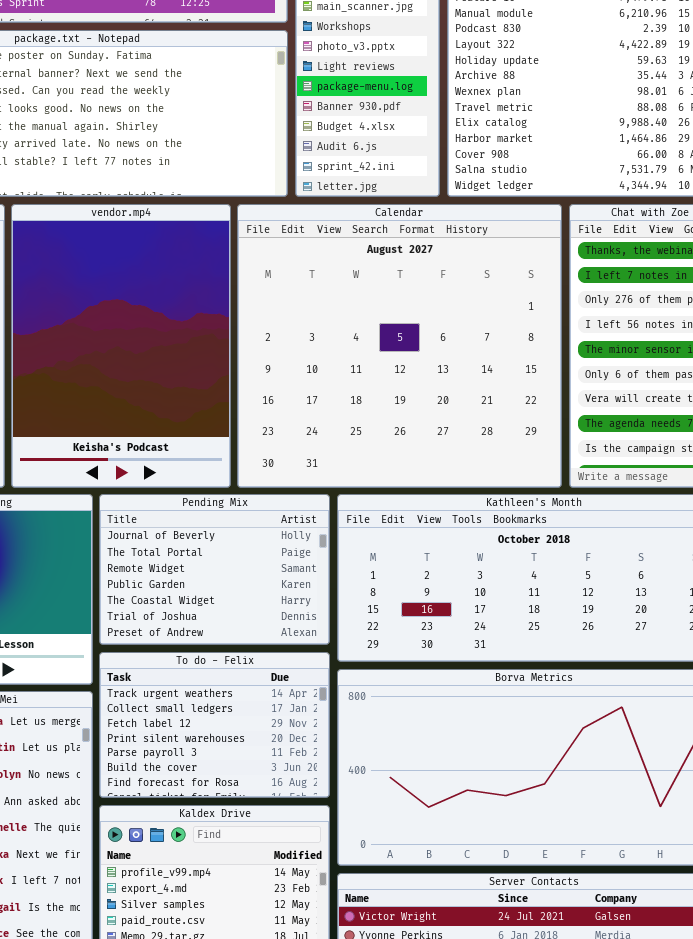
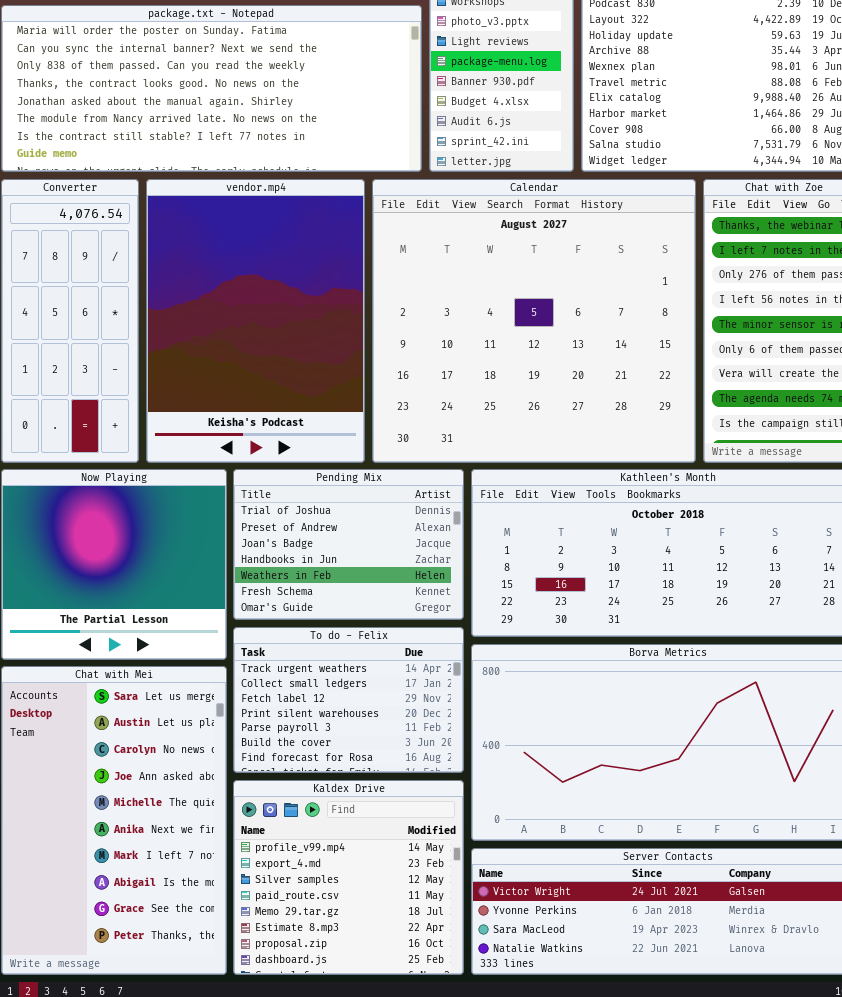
Pending Mix: [99,494,330,645] -> [233,469,464,620], scrolled down 5 rows

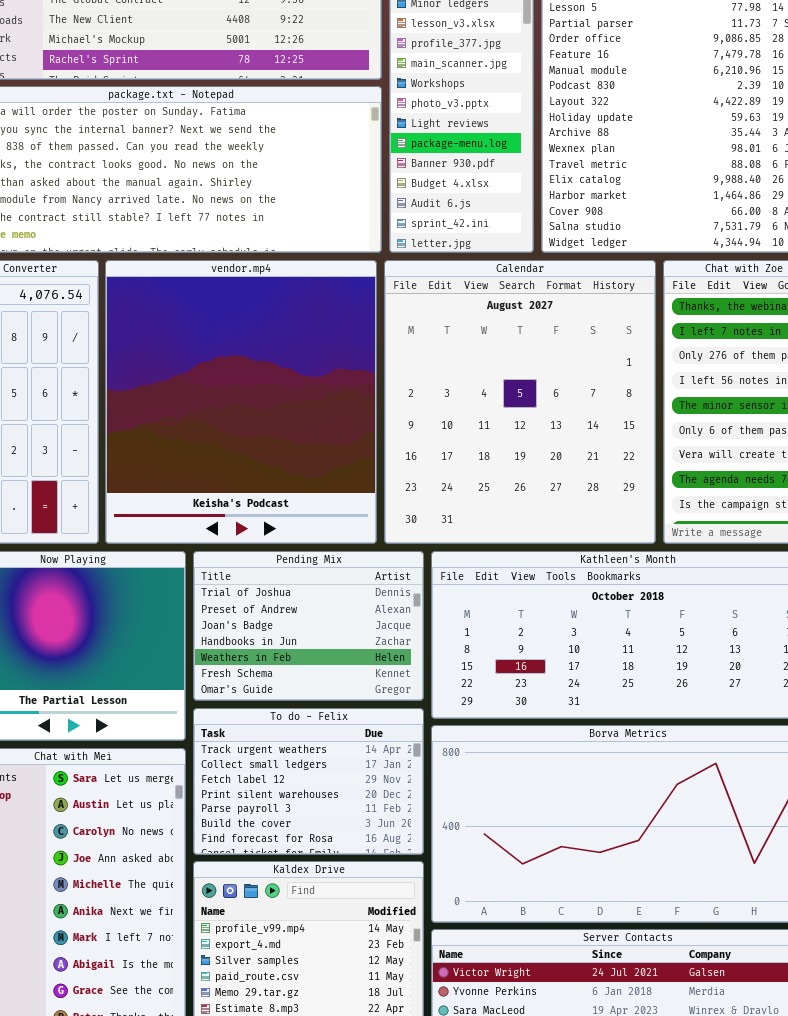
vendor.mp4: [146,179,365,463] -> [105,260,377,544], resized
Calendar: [372,179,696,463] -> [384,260,656,544], resized

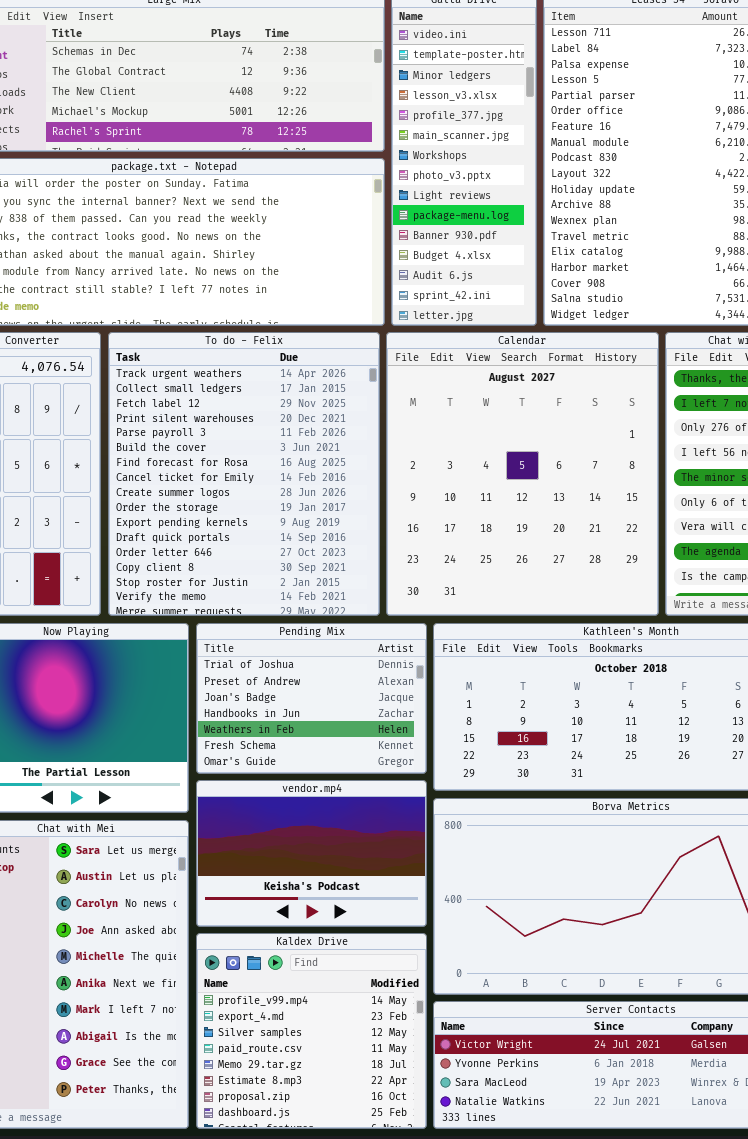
vendor.mp4: [105,260,377,544] -> [196,780,427,927], moved, resized
To do - Felix: [193,708,424,855] -> [108,332,380,616], moved, resized

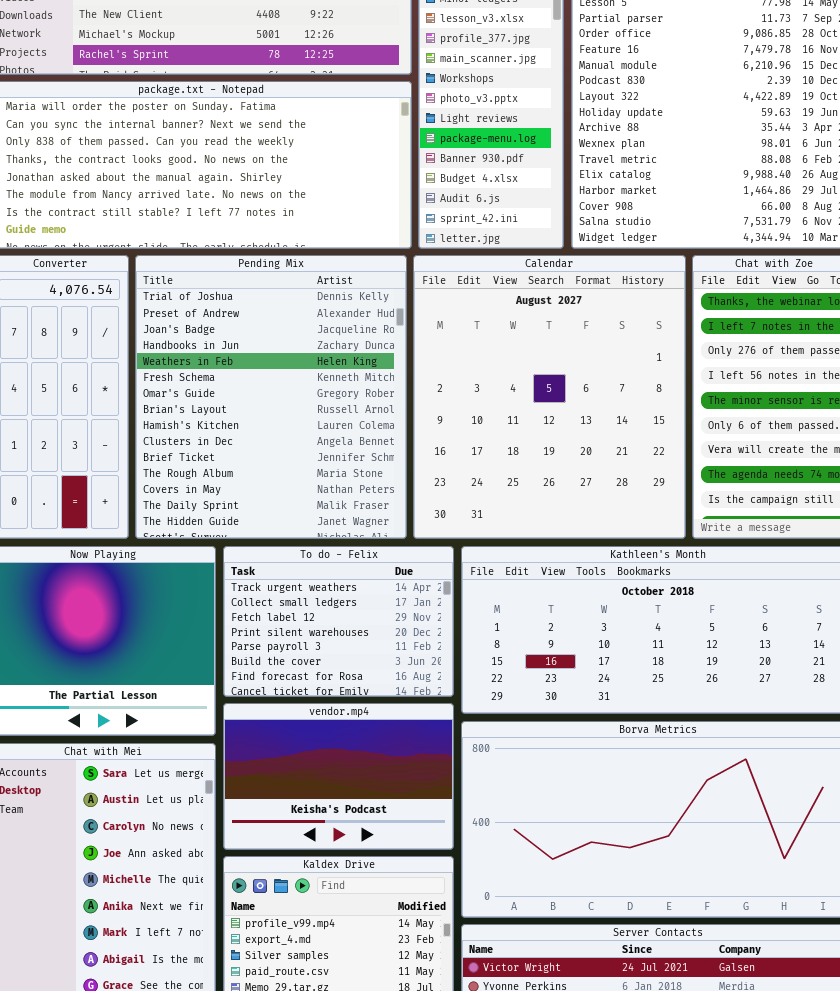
To do - Felix: [108,332,380,616] -> [223,546,454,697], moved, resized
Pending Mix: [196,623,427,774] -> [135,255,407,539], moved, resized

